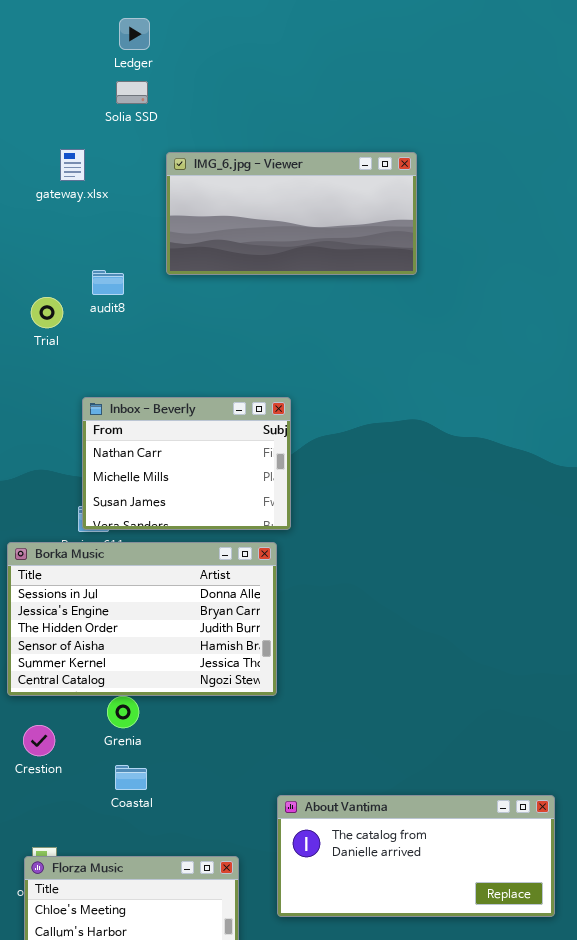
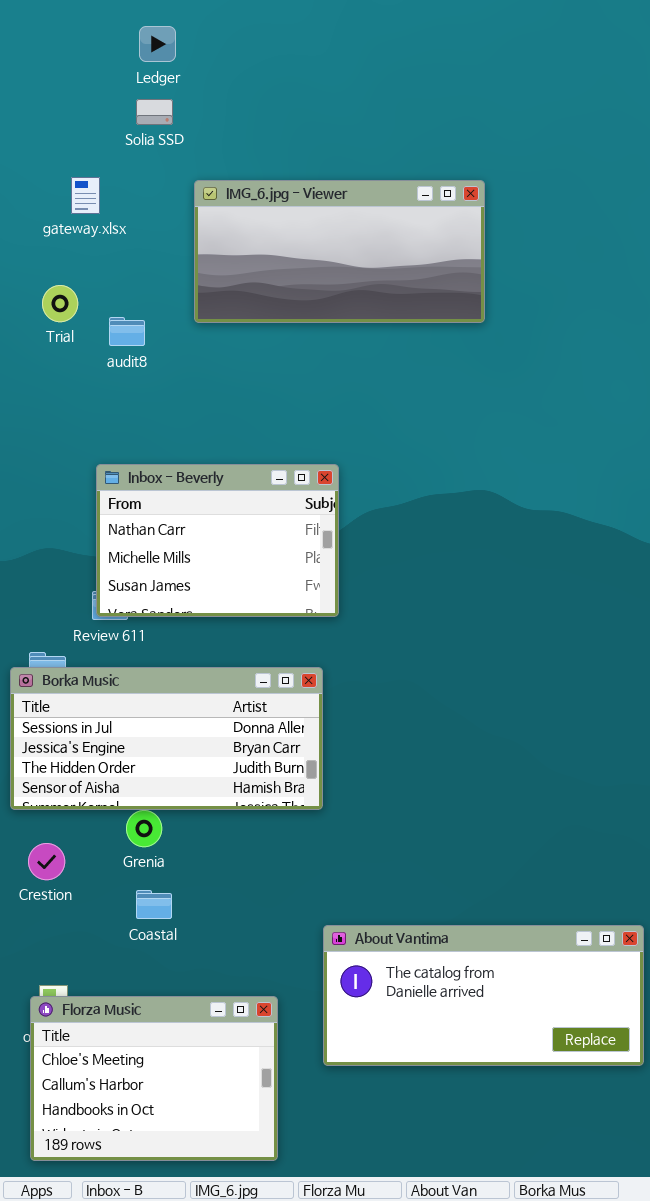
Trial: [31,297,63,328] -> [42,285,78,322], moved
Borka Music: [7,542,277,696] -> [10,667,323,810], resized

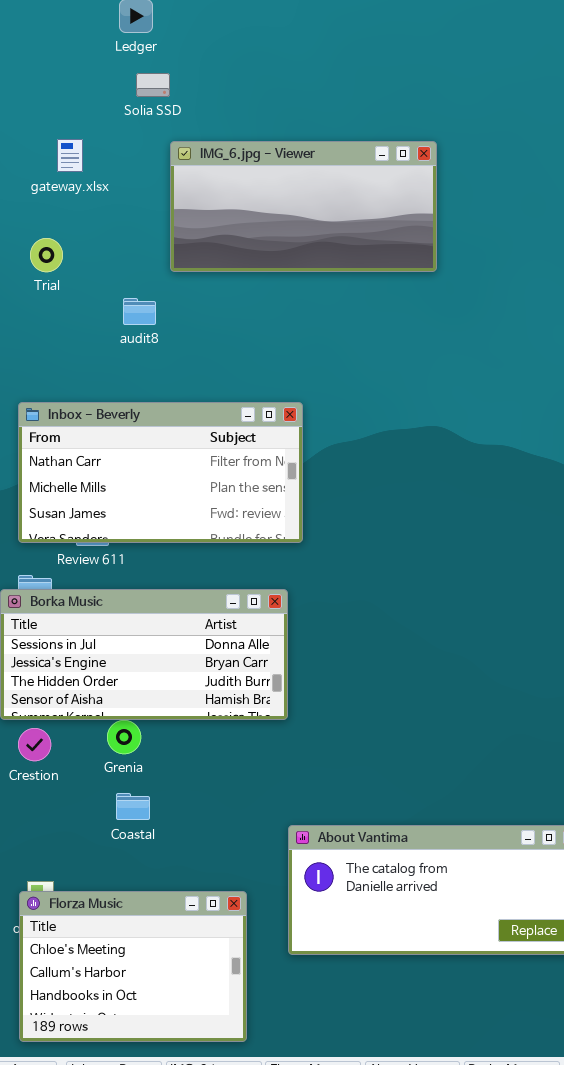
Solia SSD: [136,99,173,125] -> [136,73,170,97], moved
audit8: [109,317,145,346] -> [123,298,156,325], moved
Inbox - Beverly: [96,464,339,617] -> [18,402,303,543], resized
Crestion: [28,843,65,880] -> [18,728,51,761], moved

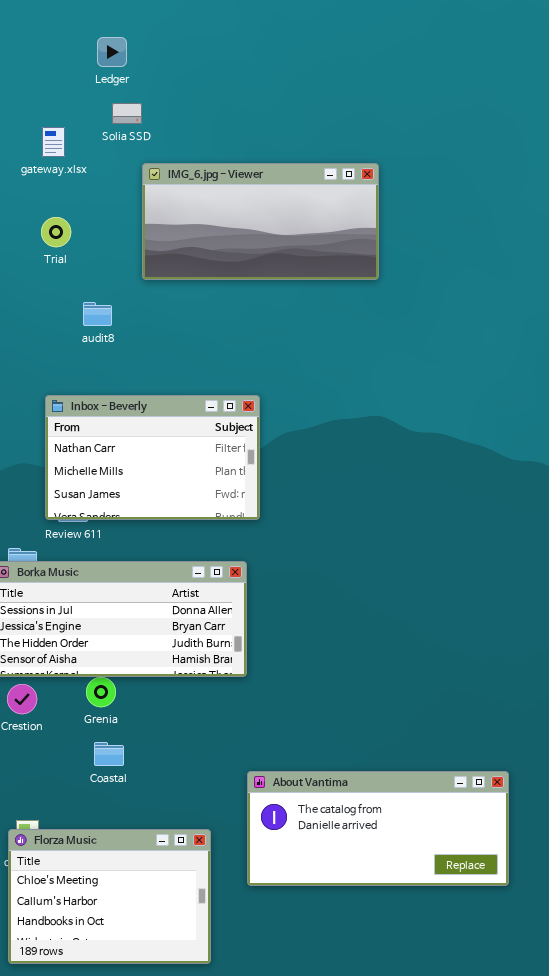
gateway.xlsx: [57,139,83,172] -> [42,127,65,157], moved
Trial: [30,238,63,272] -> [41,217,71,247], moved
audit8: [123,298,156,325] -> [83,302,112,326], moved
Inbox - Beverly: [18,402,303,543] -> [45,395,260,520], resized

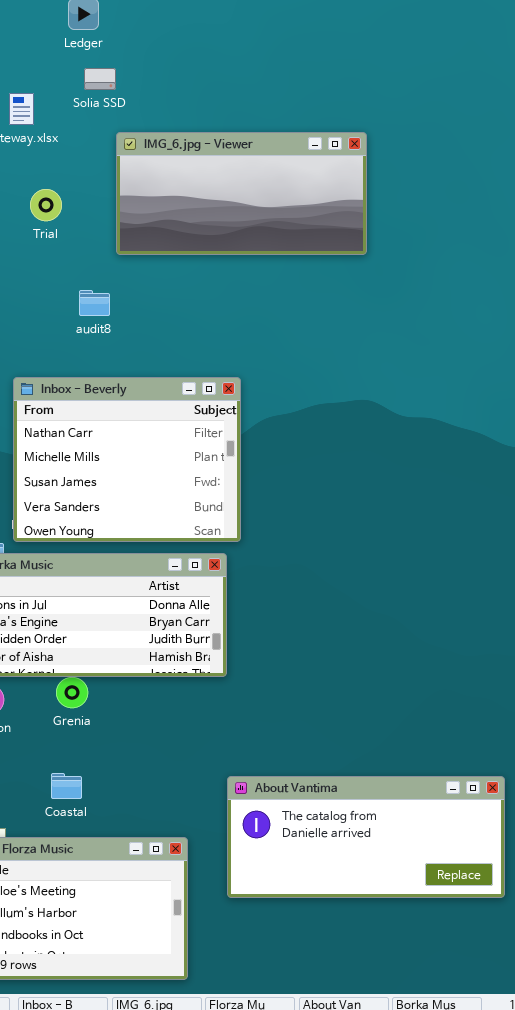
Trial: [41,217,71,247] -> [30,189,62,221], moved
audit8: [83,302,112,326] -> [79,290,110,316], moved
Inbox - Beverly: [45,395,260,520] -> [13,377,241,542], resized
Coastal: [94,742,124,766] -> [51,773,82,799], moved

